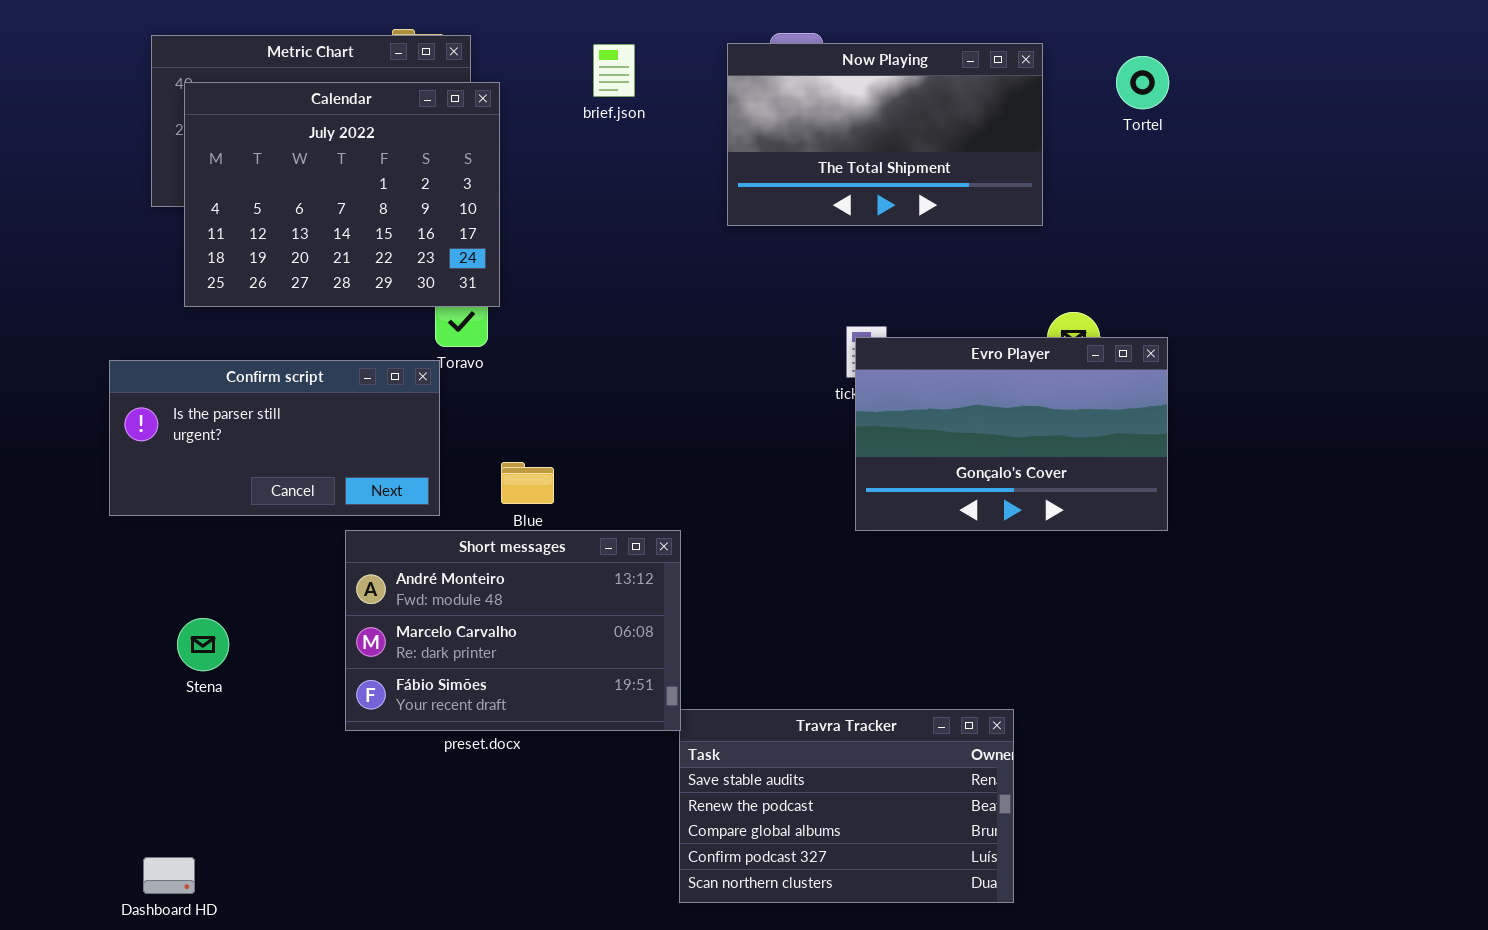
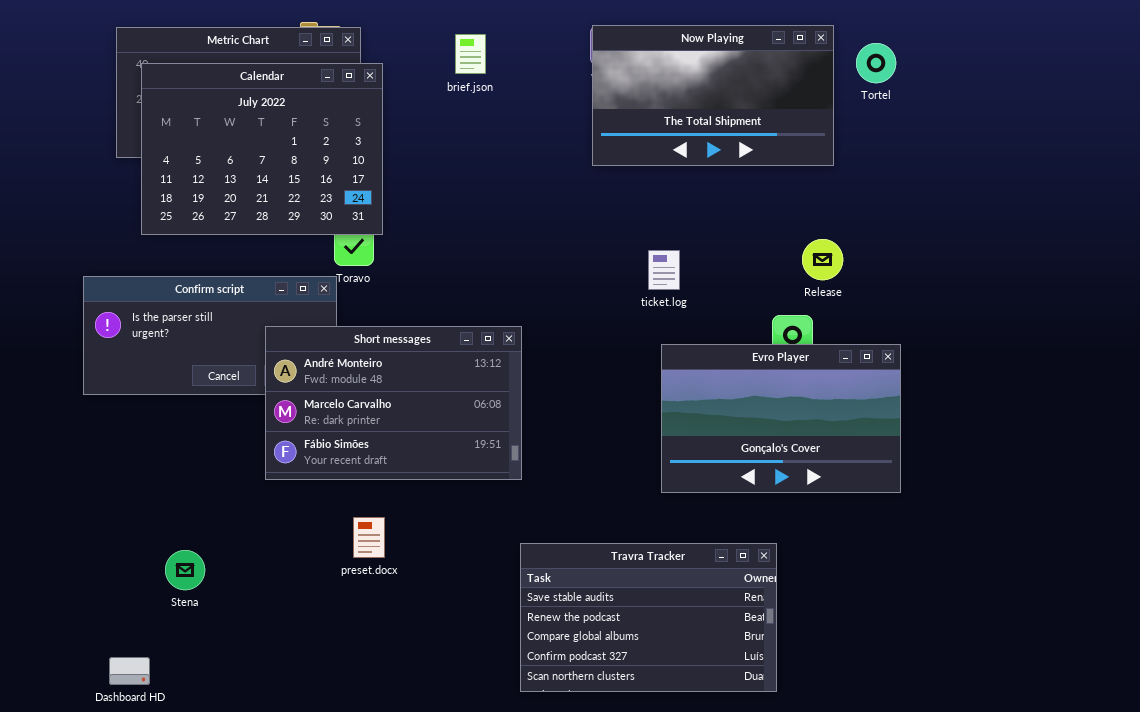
Now Playing: [727,43,1043,226] -> [592,25,834,166], moved
Evro Player: [855,337,1168,531] -> [661,344,901,493], moved
Short messages: [345,530,681,731] -> [265,326,522,480], moved
Stena: [177,618,229,671] -> [165,550,205,590], moved

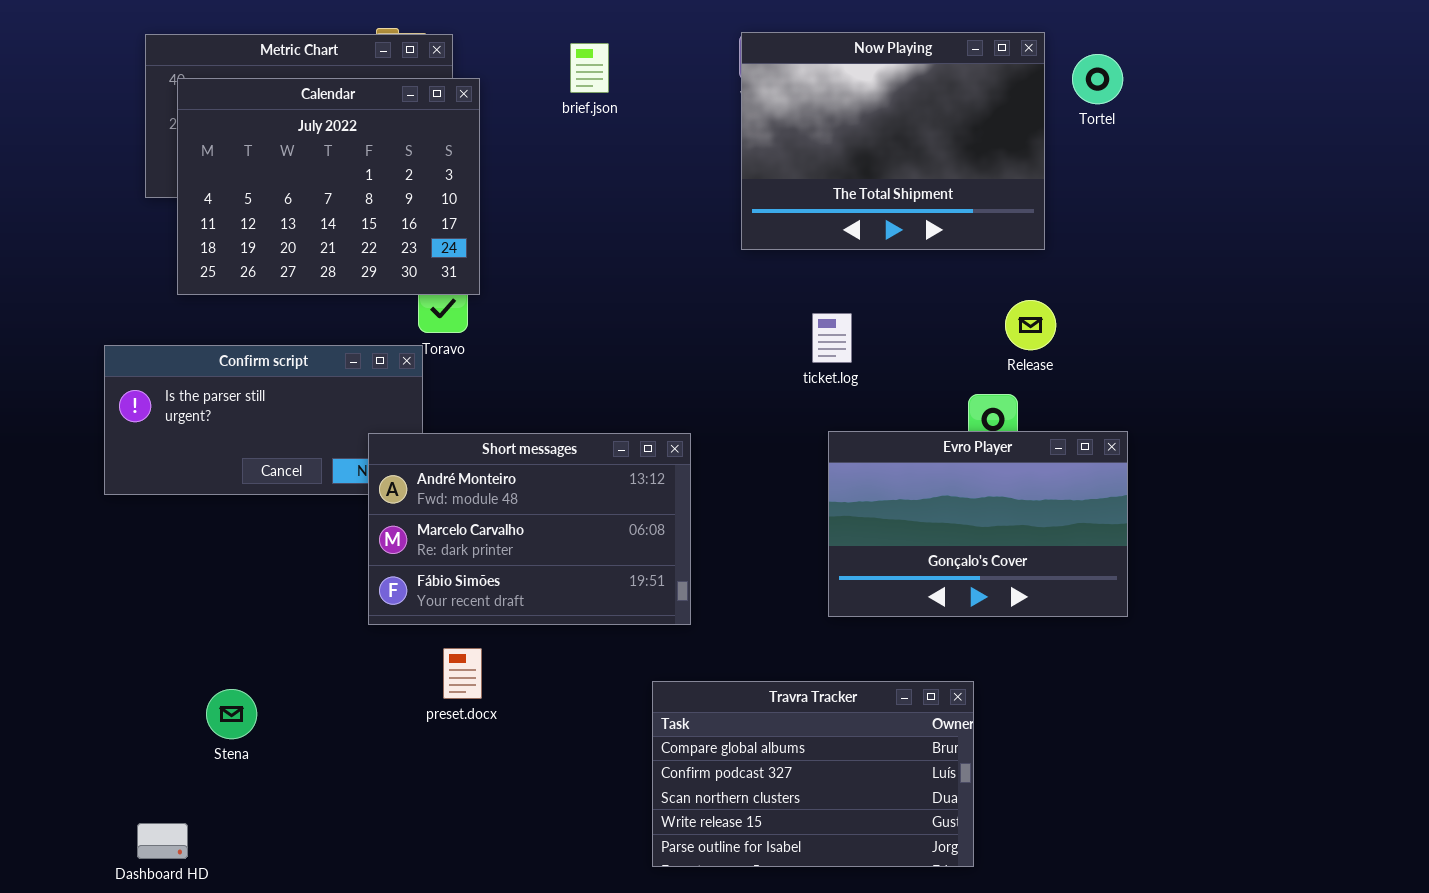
Now Playing: [592,25,834,166] -> [741,32,1045,250], resized
Short messages: [265,326,522,480] -> [368,433,691,625], moved
Travra Tracker: [520,543,777,692] -> [652,681,974,867], scrolled down 2 rows

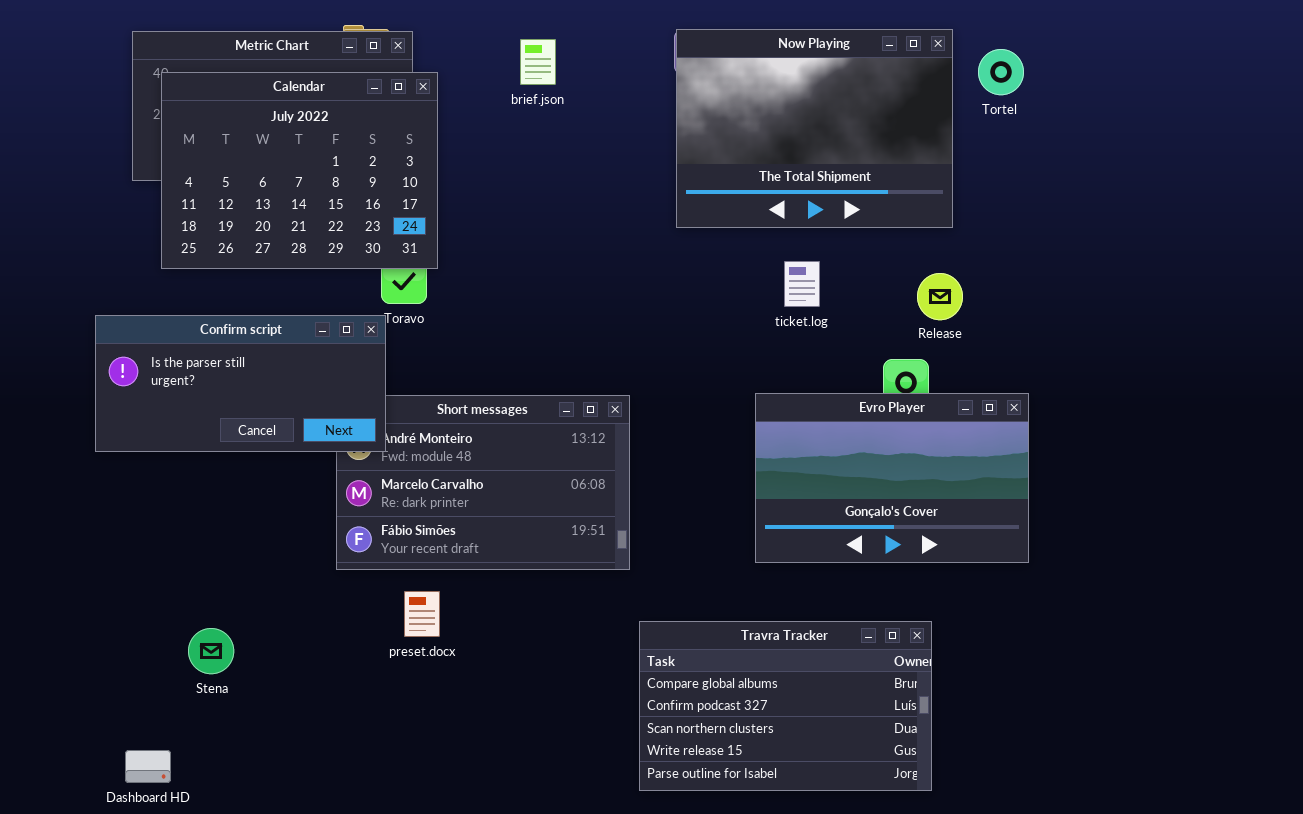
ticket.log: [812,313,852,363] -> [784,261,820,307], moved
Confirm script: [104,345,423,495] -> [95,315,386,452], raised
Travra Tracker: [652,681,974,867] -> [639,621,932,791], moved

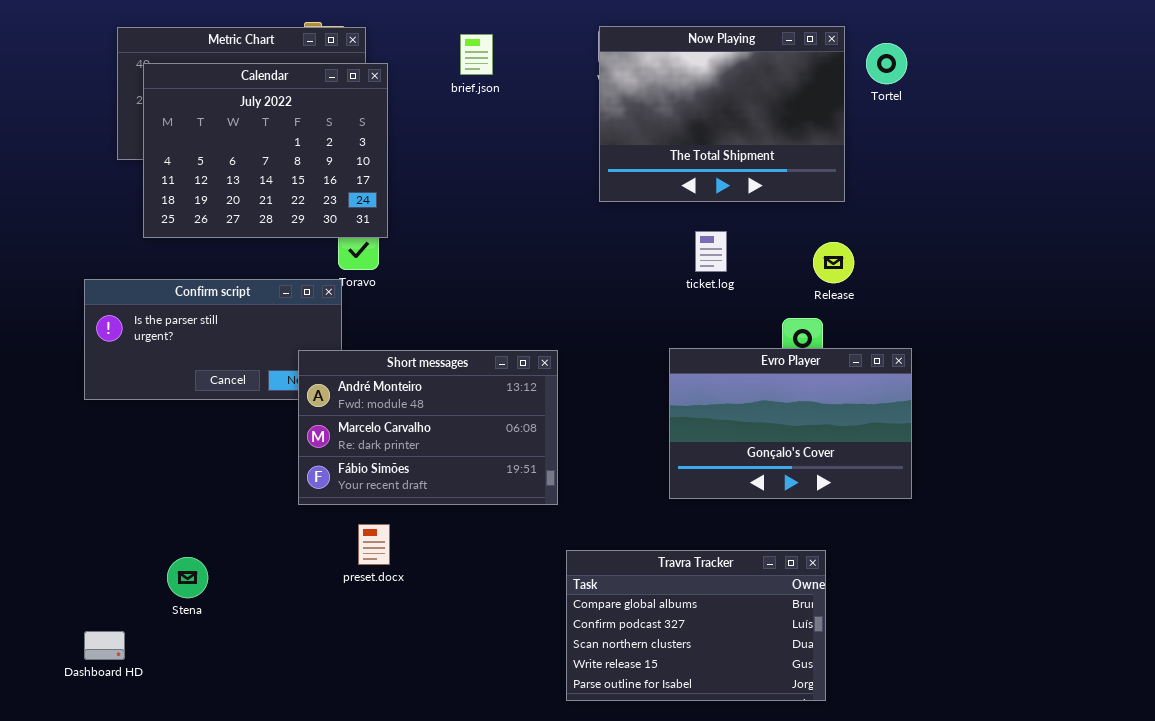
Short messages: [336,395,630,570] -> [298,350,558,505], raised
Dashboard HD: [125,750,171,783] -> [84,631,125,660], moved

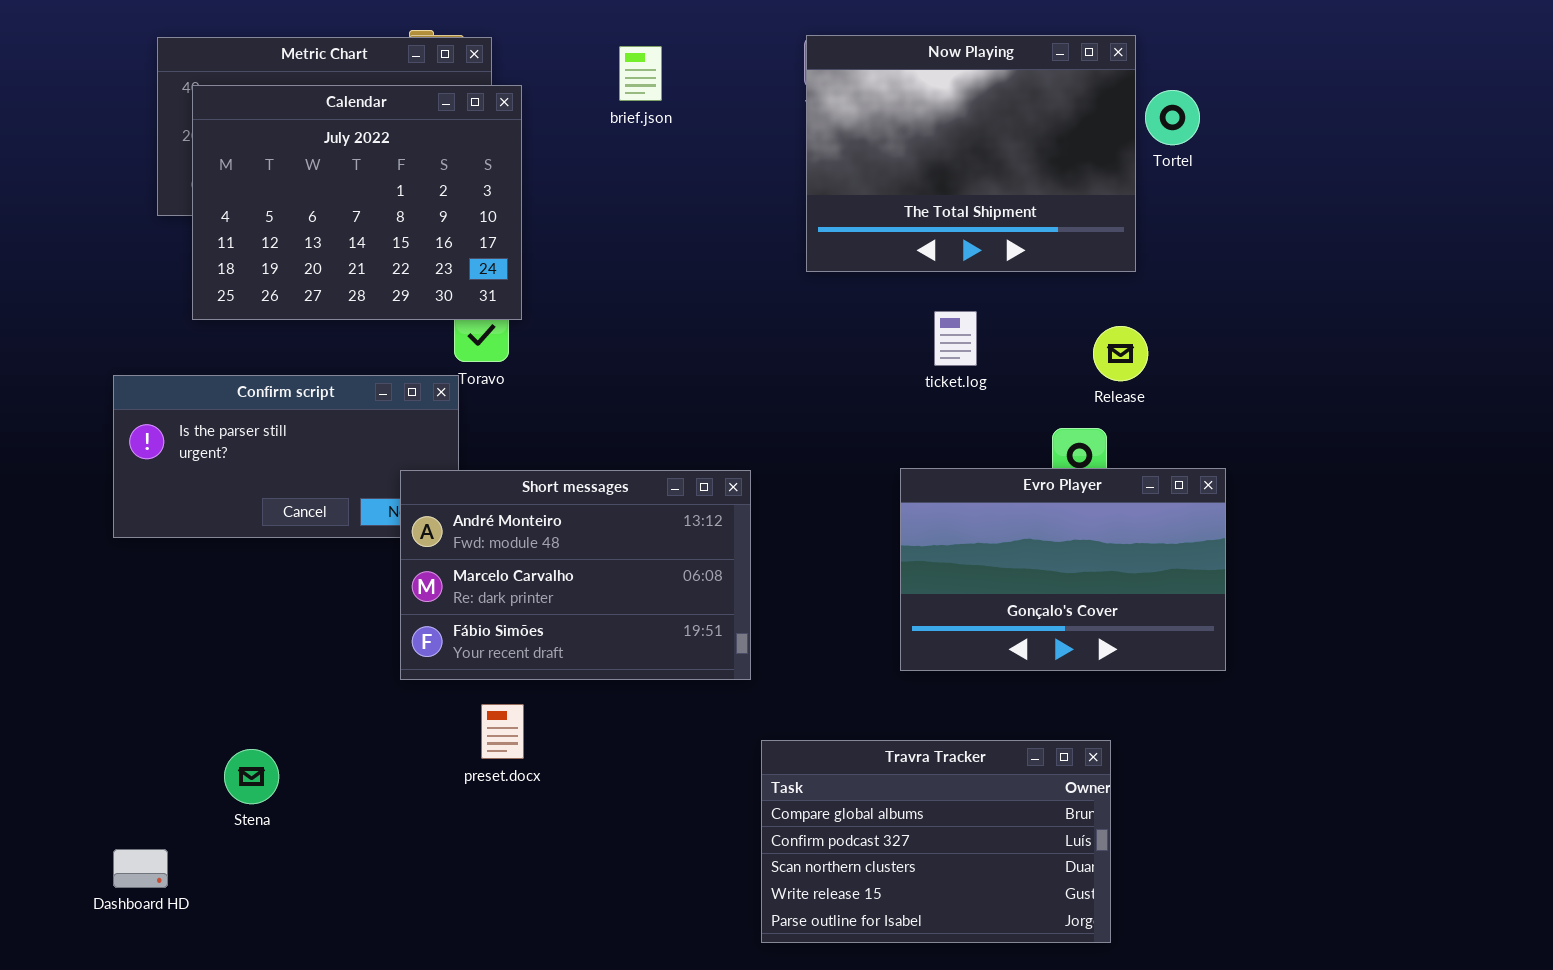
Tortel: [866,43,907,84] -> [1145,90,1200,145], moved

